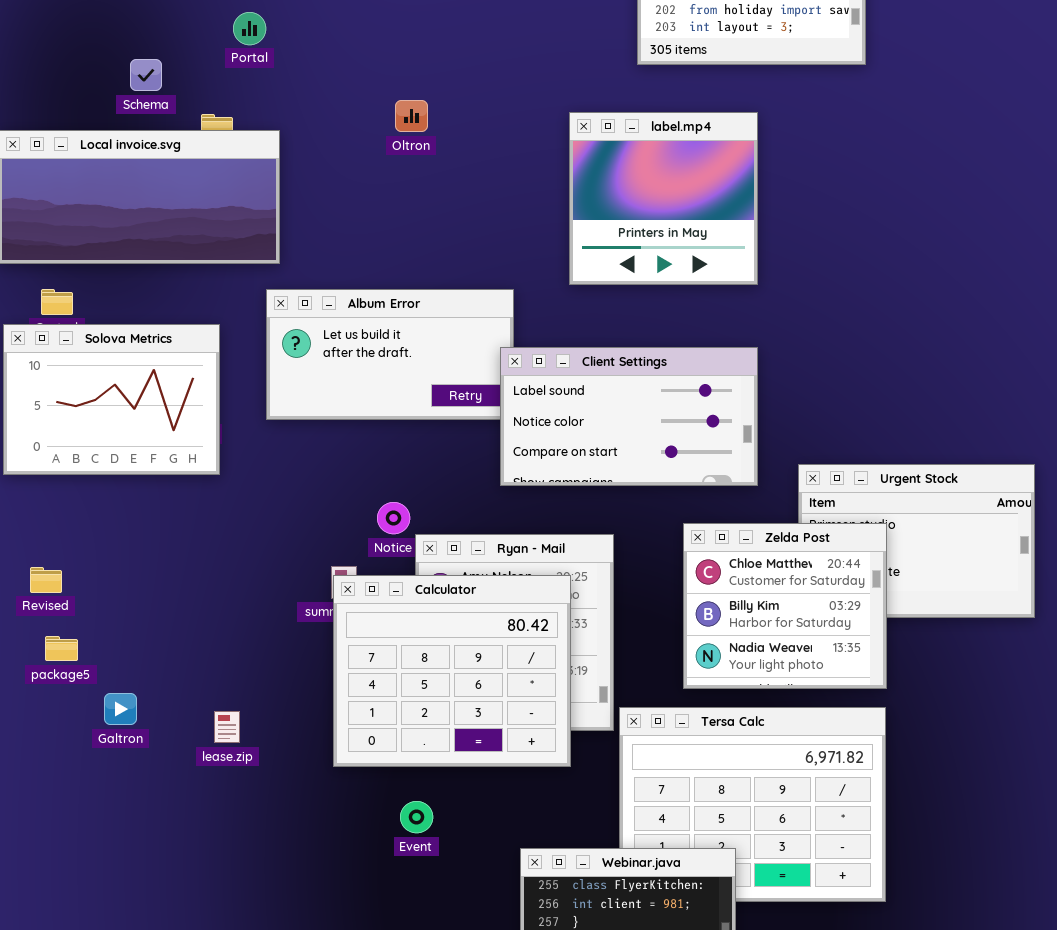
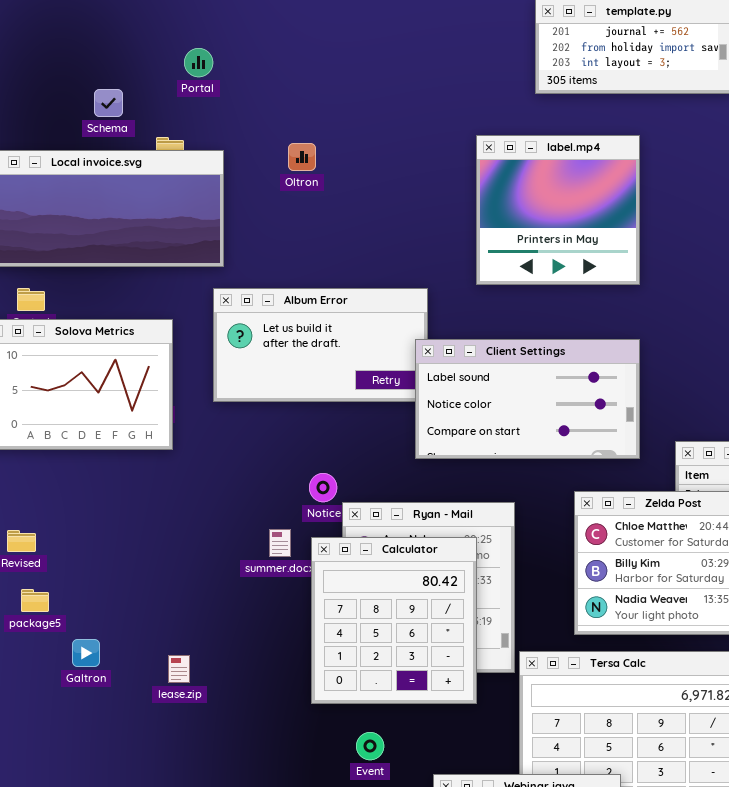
Oltron: [395,100,428,132] -> [288,143,316,171], moved
Calculator: [333,575,571,767] -> [311,537,477,704], resized
Event: [400,801,433,833] -> [356,732,384,760], moved

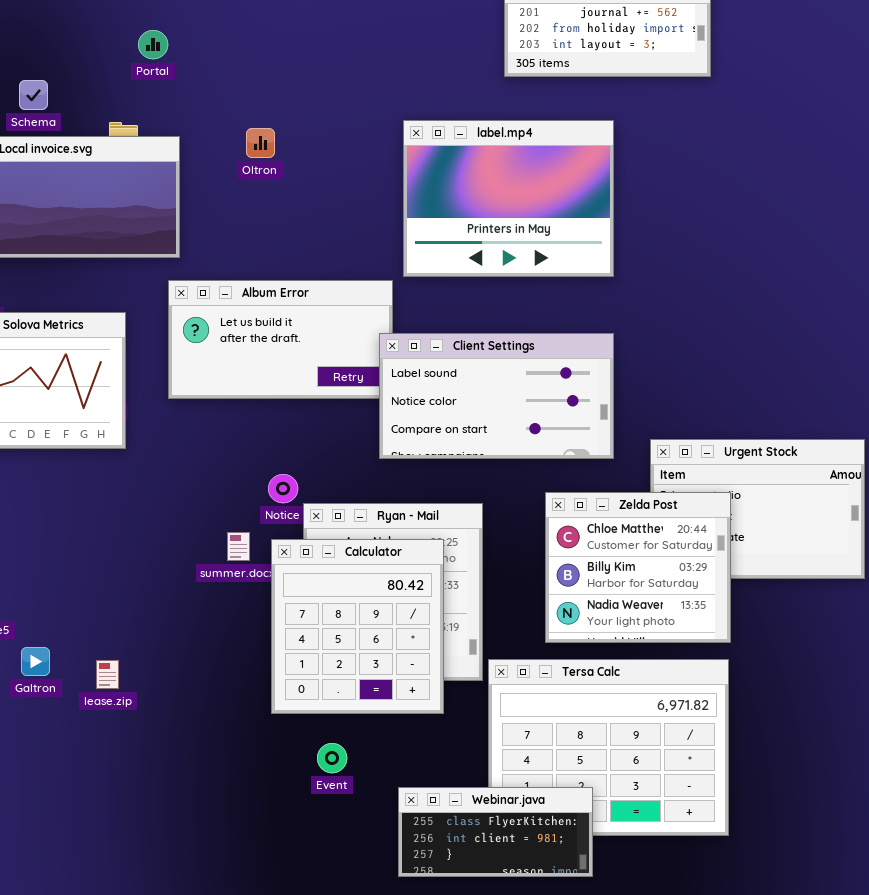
Schema: [94,89,123,117] -> [19,80,48,110], moved
label.mp4: [476,135,640,285] -> [403,120,614,277], resized
lease.zip: [168,655,190,683] -> [96,660,119,689], moved

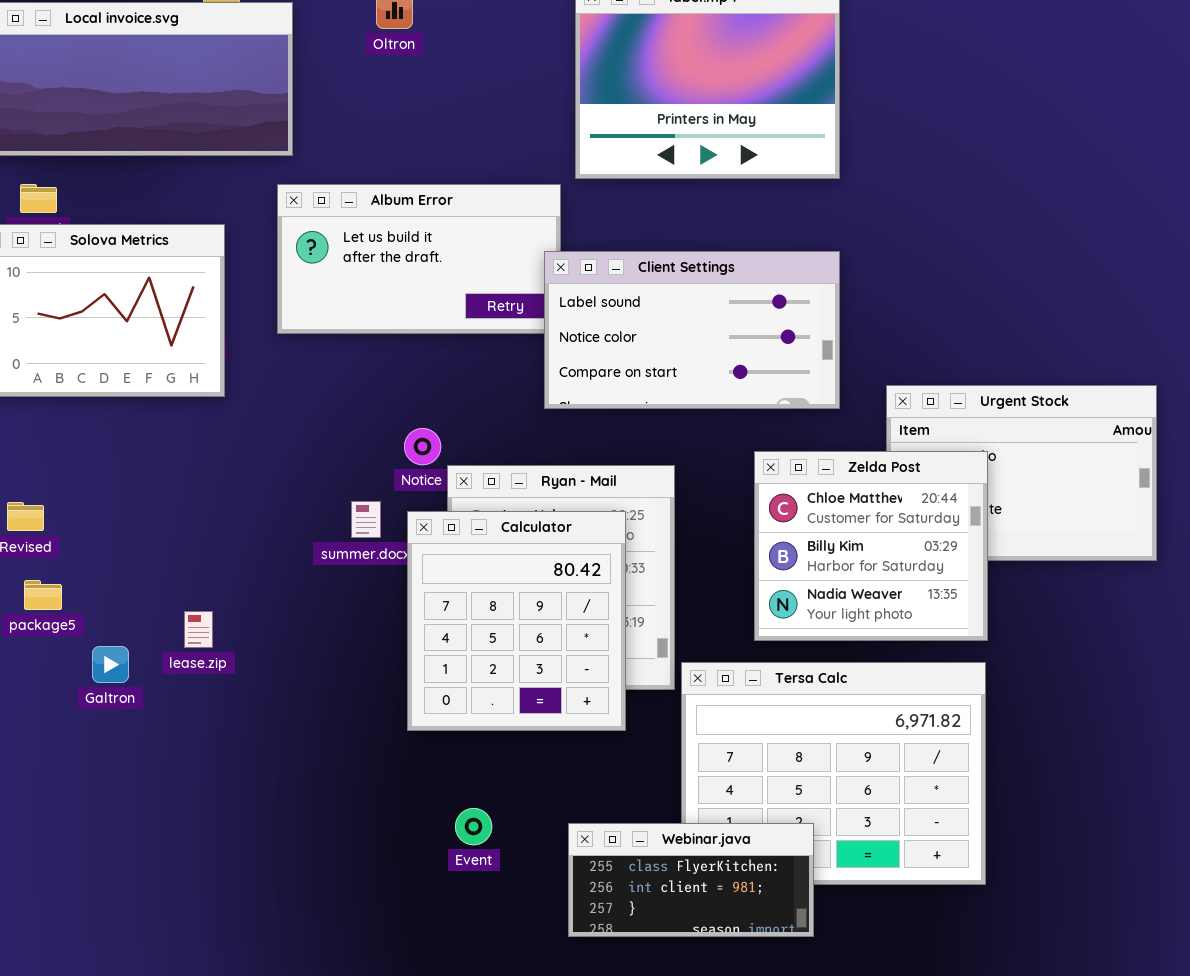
lease.zip: [96,660,119,689] -> [184,611,213,648], moved
Event: [317,743,347,773] -> [455,808,492,845], moved

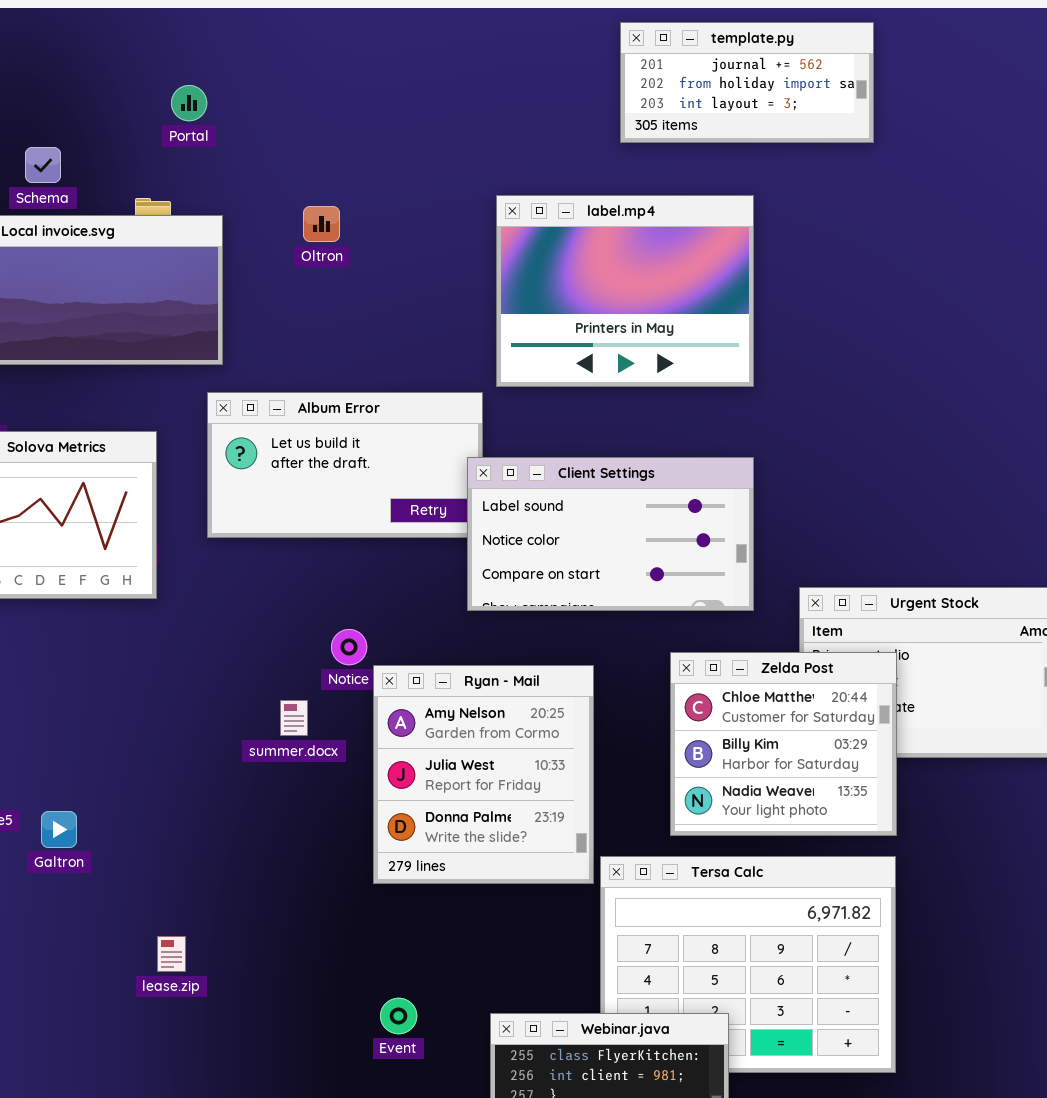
Calculator: [407,511,626,731] -> none, closed
lease.zip: [184,611,213,648] -> [157,936,186,972], moved
Galtron: [92,646,129,683] -> [41,811,77,848], moved

